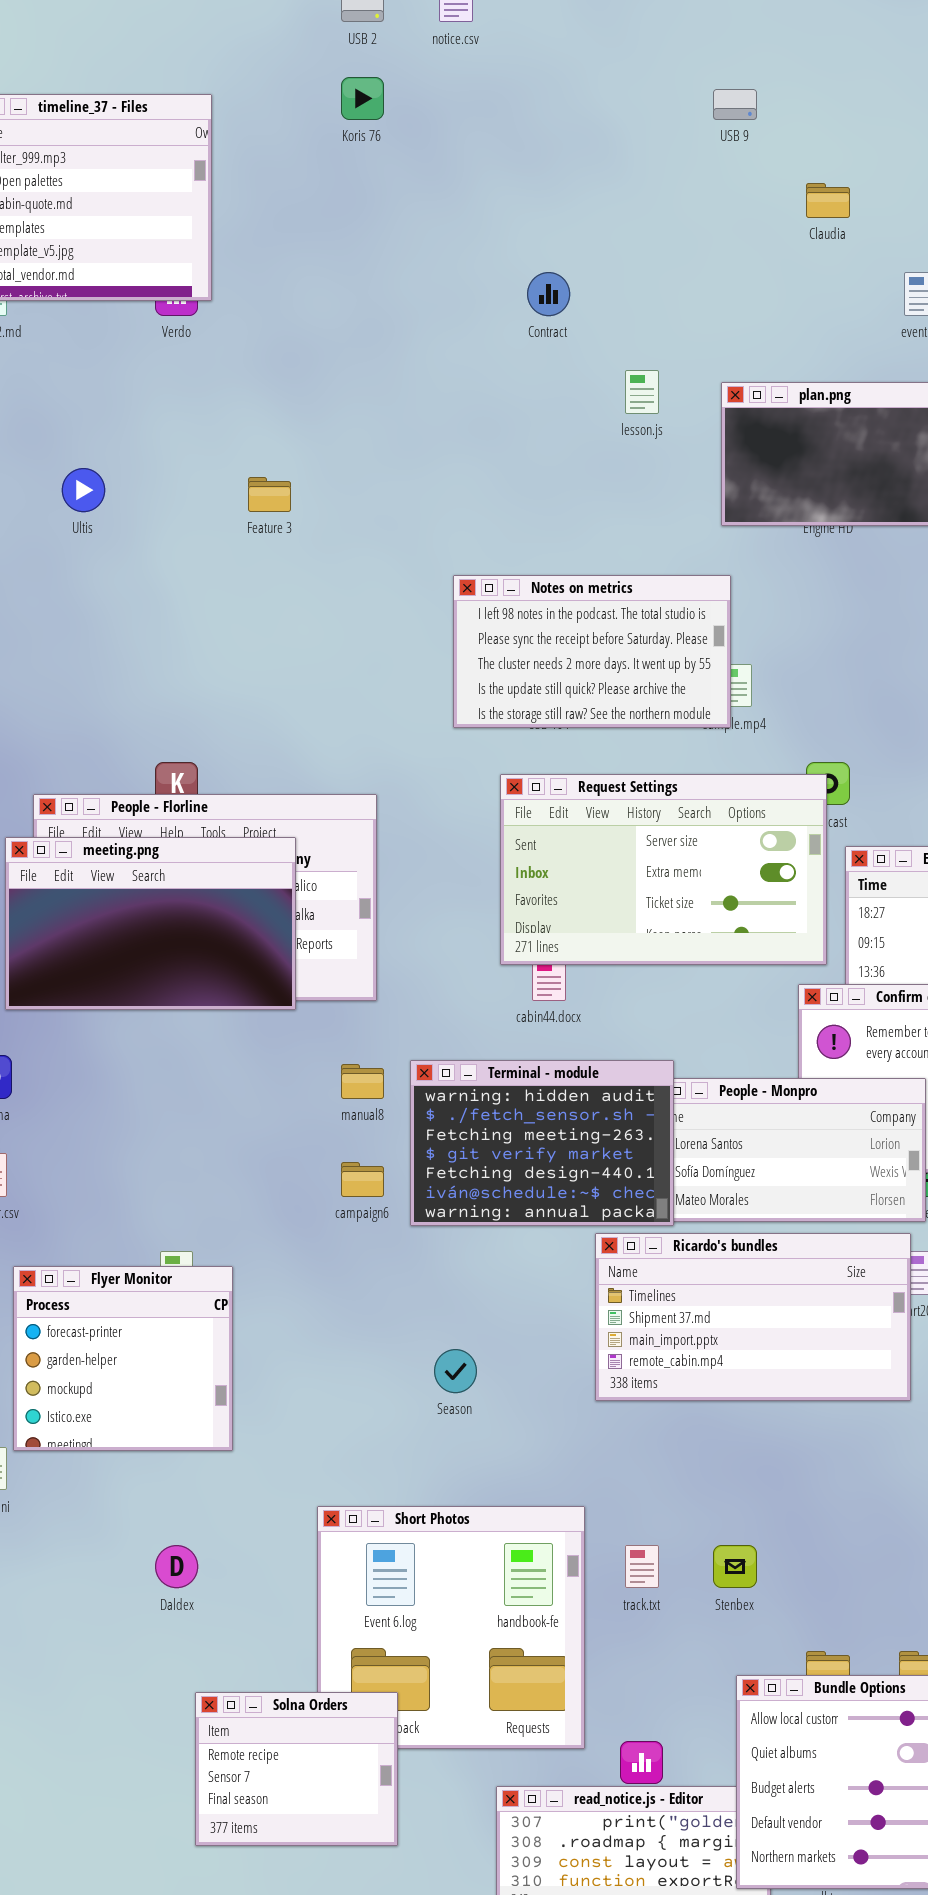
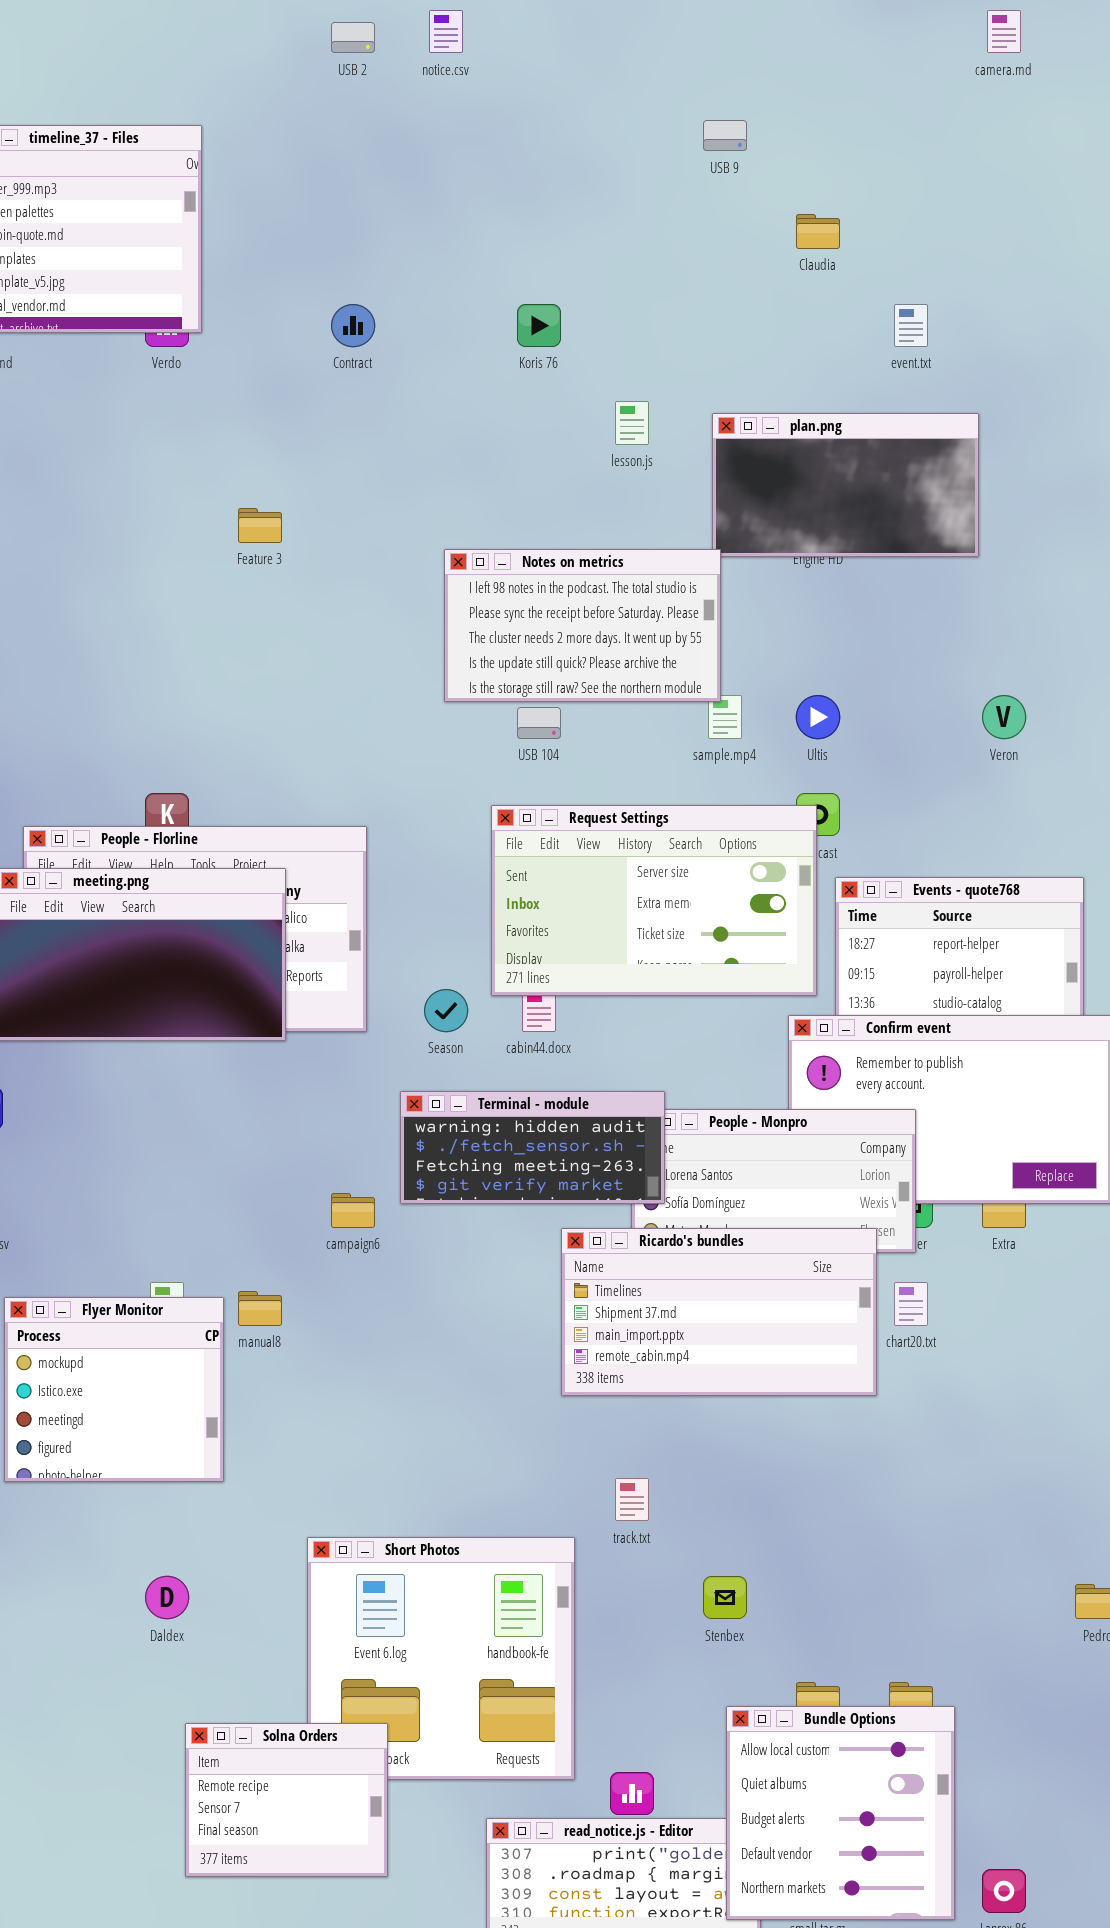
Koris 76: [341,77,384,120] -> [517,304,561,347], moved
Contract: [527,272,570,316] -> [331,304,375,347], moved
Ultis: [62,468,105,512] -> [796,695,840,739], moved
Notes on metrics: [453,575,731,728] -> [444,549,721,702], moved
Terminal - module: [410,1060,674,1226] -> [400,1091,665,1204], resized
manual8: [341,1064,384,1099] -> [238,1291,282,1326], moved
Ricardo's bundles: [595,1233,911,1401] -> [561,1228,877,1396], moved
Flyer Monitor: [13,1266,233,1451] -> [4,1297,224,1482], scrolled down 2 rows
Season: [434,1349,477,1393] -> [424,989,468,1032], moved
track.txt: [625,1545,659,1588] -> [615,1478,649,1521], moved

